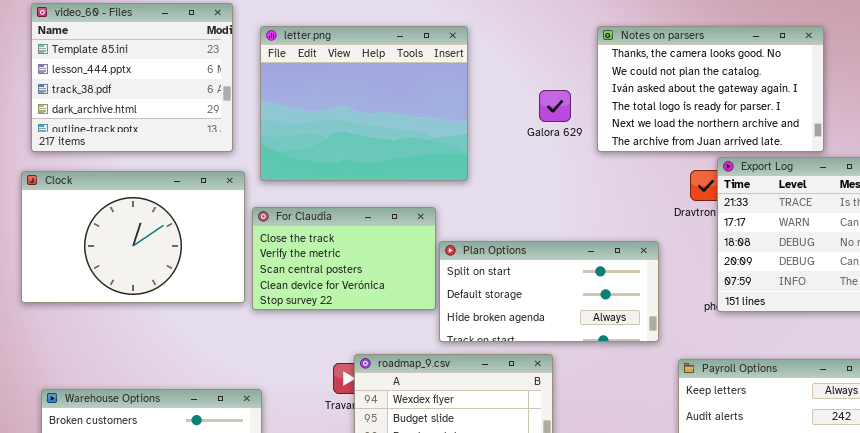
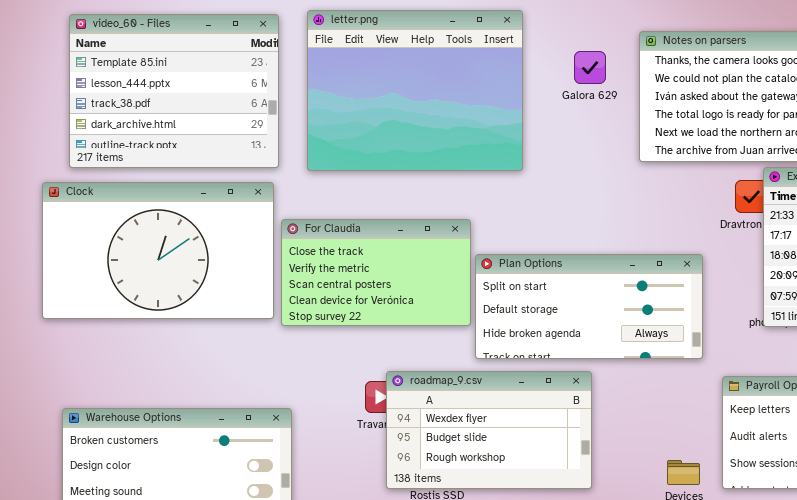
video_60 - Files: [31,3,233,152] -> [69,14,279,168], moved
letter.png: [260,26,468,181] -> [307,10,523,171], moved
Galora 629: [539,90,571,122] -> [574,51,606,84], moved

